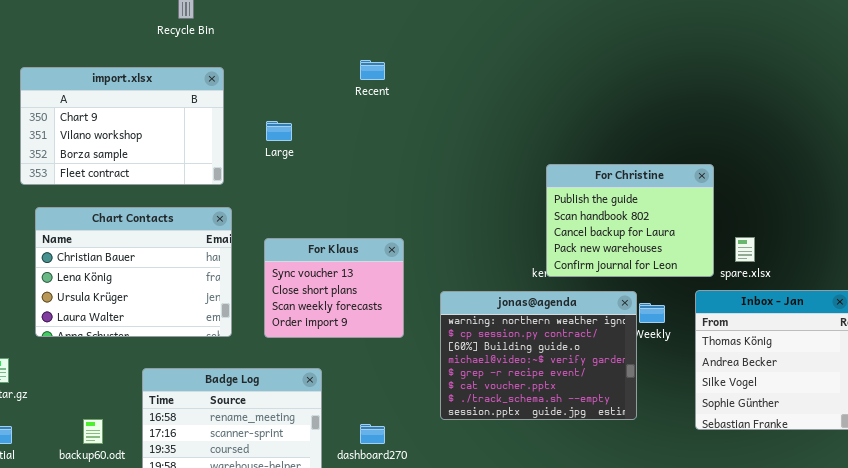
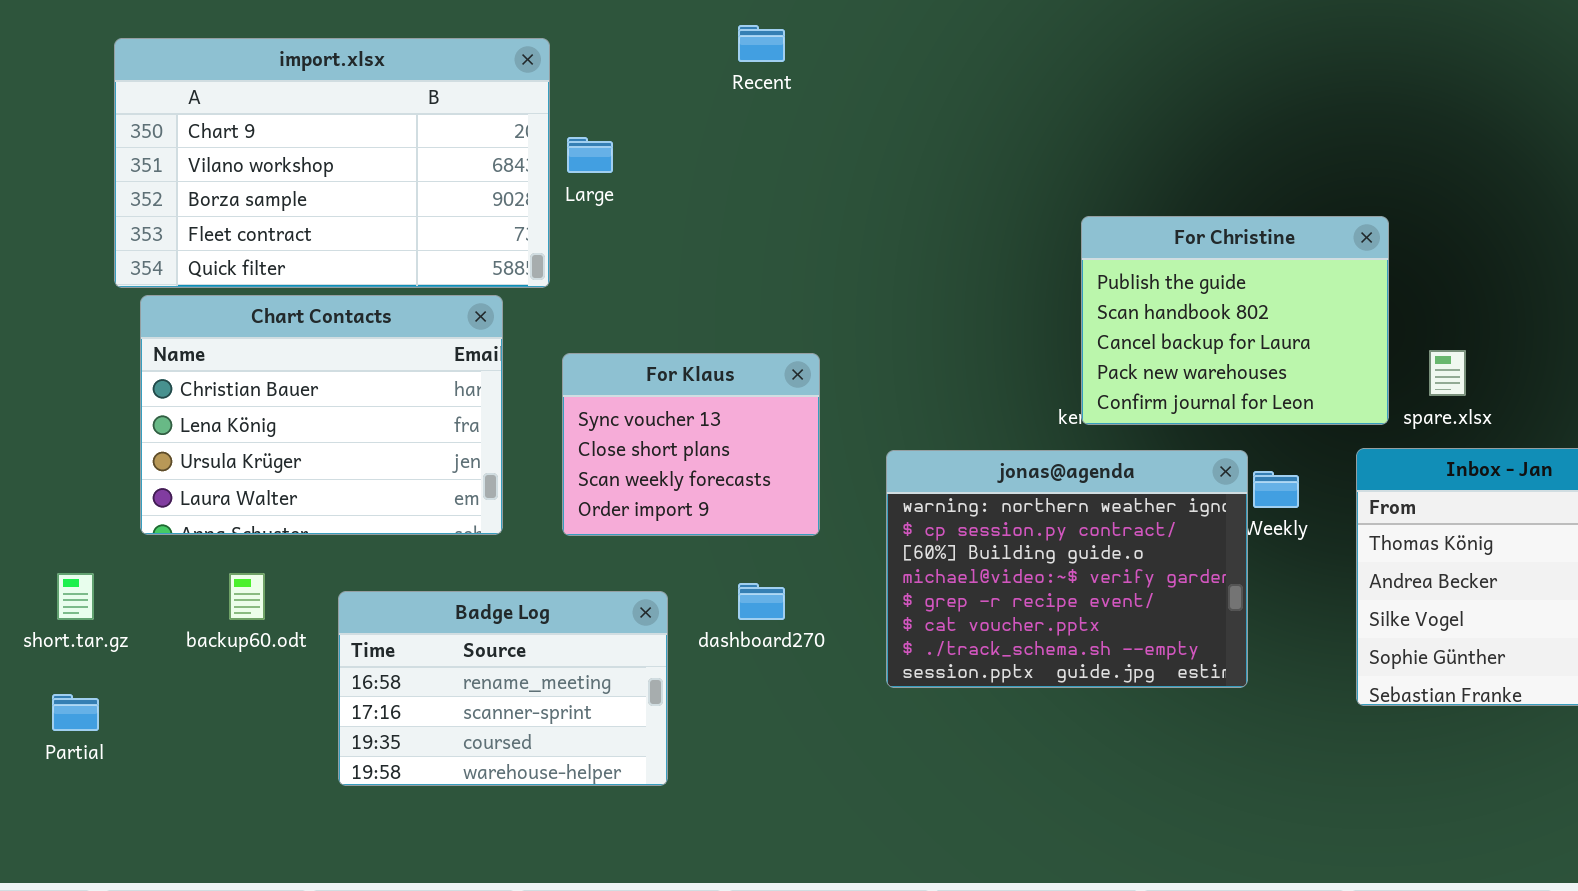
import.xlsx: [20,67,224,185] -> [114,38,550,288], resized
backup60.odt: [83,419,103,444] -> [229,573,265,620], moved
dashboard270: [360,424,385,444] -> [738,583,785,620], moved

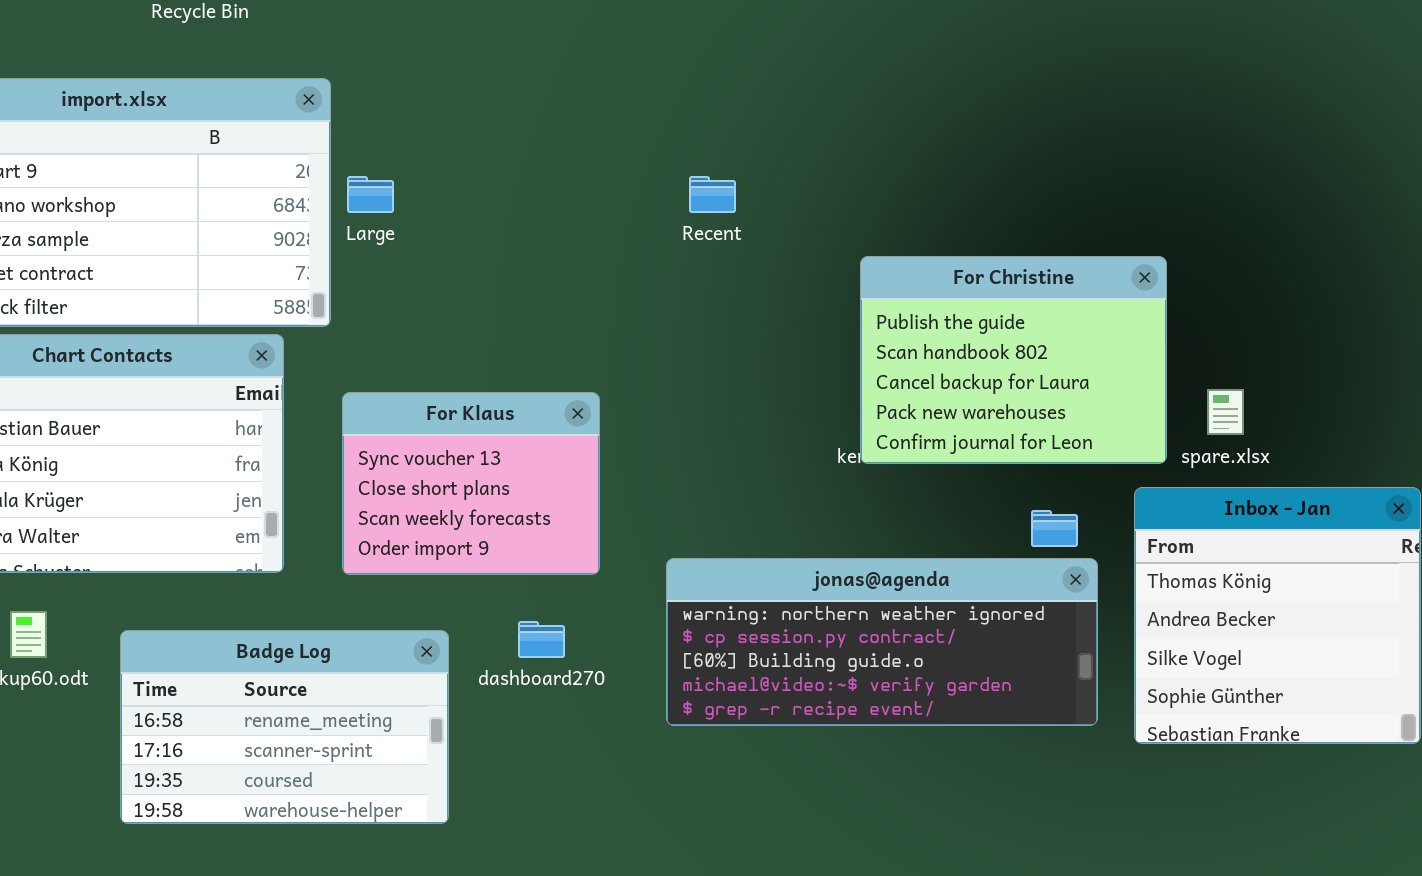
Recent: [738,25,785,62] -> [689,176,736,213], moved
jonas@agenda: [886,450,1248,688] -> [666,558,1098,726], resized

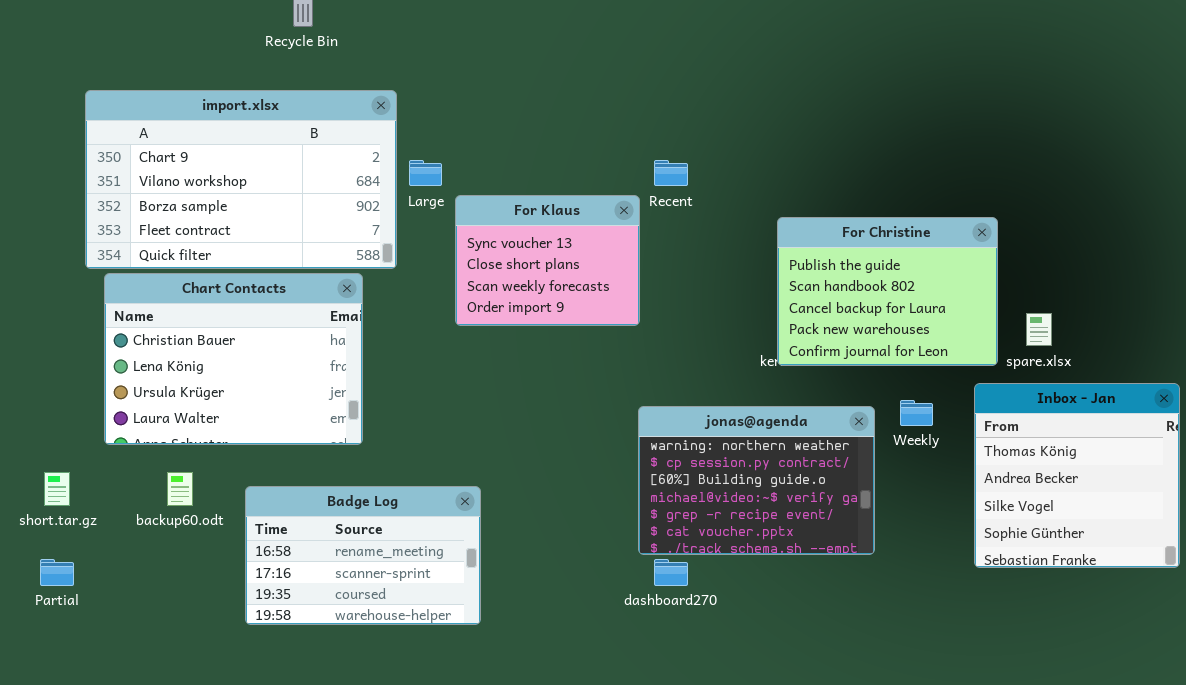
For Klaus: [342,392,600,575] -> [455,195,640,326], moved
jonas@agenda: [666,558,1098,726] -> [638,406,875,555], resized
dashboard270: [518,621,565,658] -> [654,559,688,586], moved

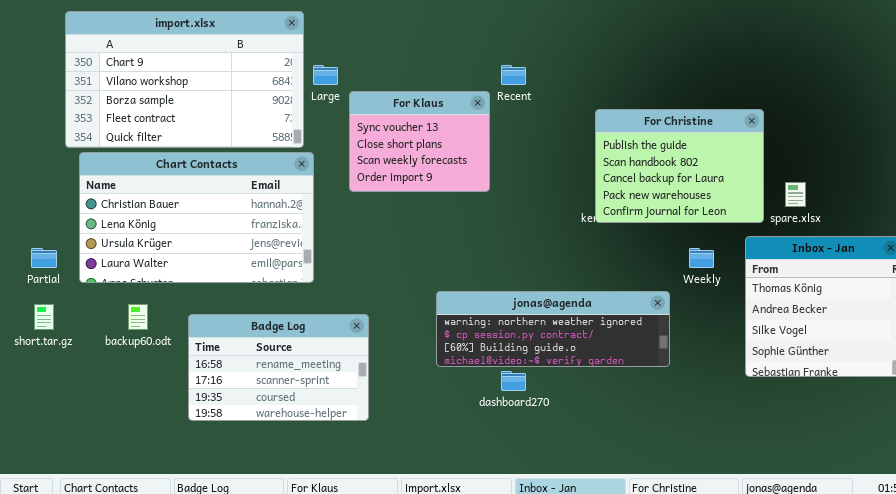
Chart Contacts: [104,273,363,445] -> [79,152,314,283], resized
jonas@agenda: [638,406,875,555] -> [436,291,670,367], resized
Partial: [40,559,74,586] -> [31,248,57,268], moved

